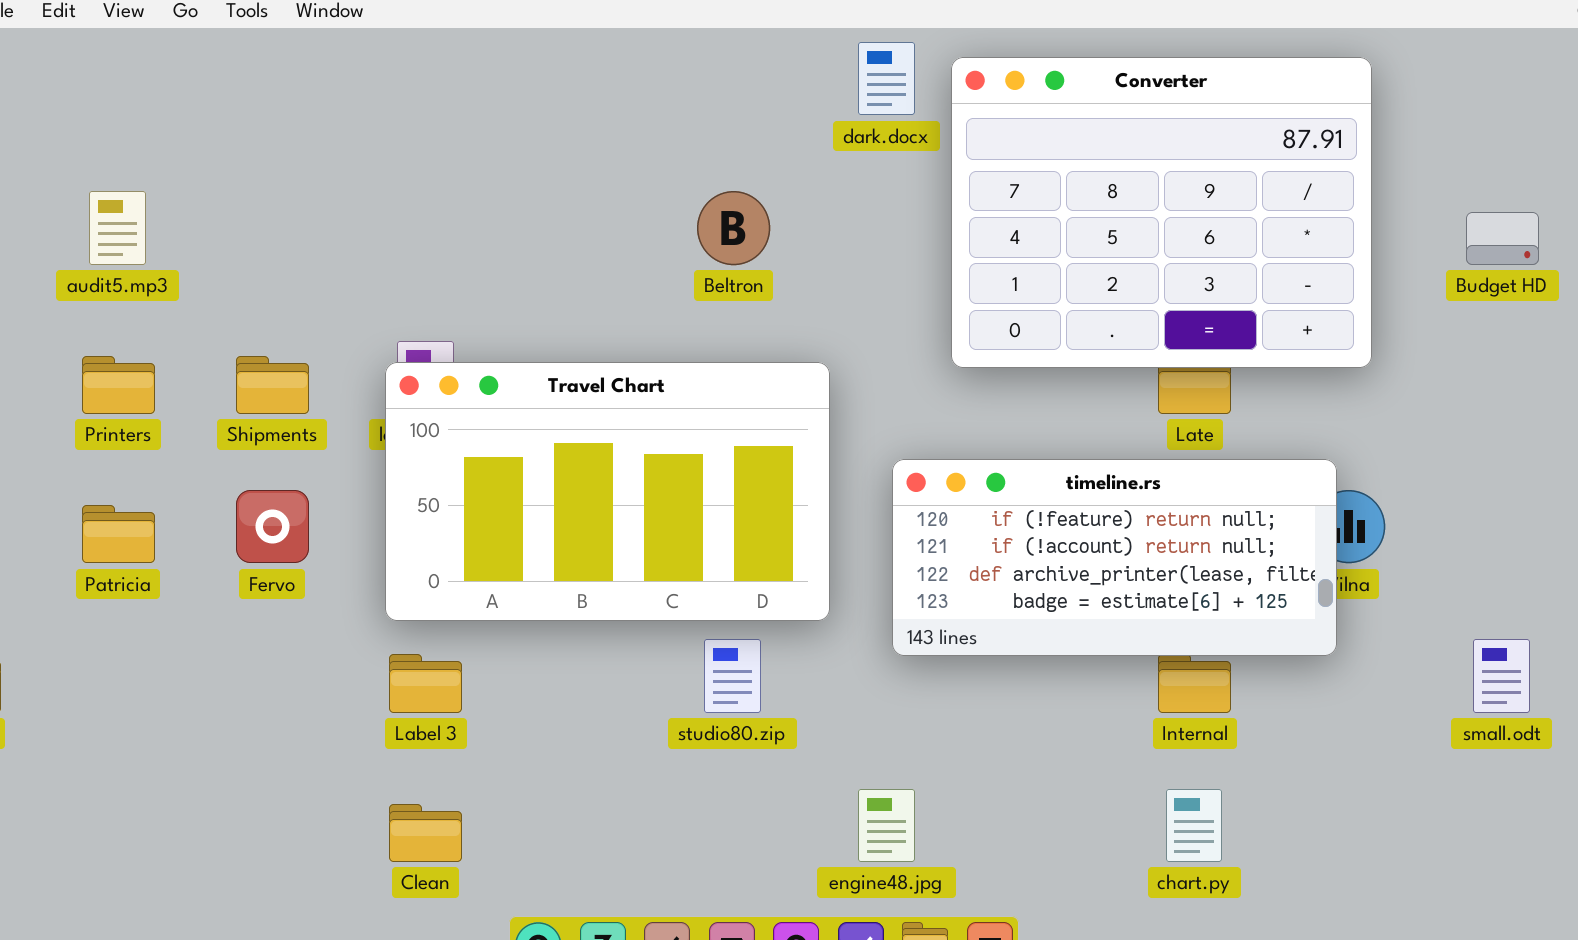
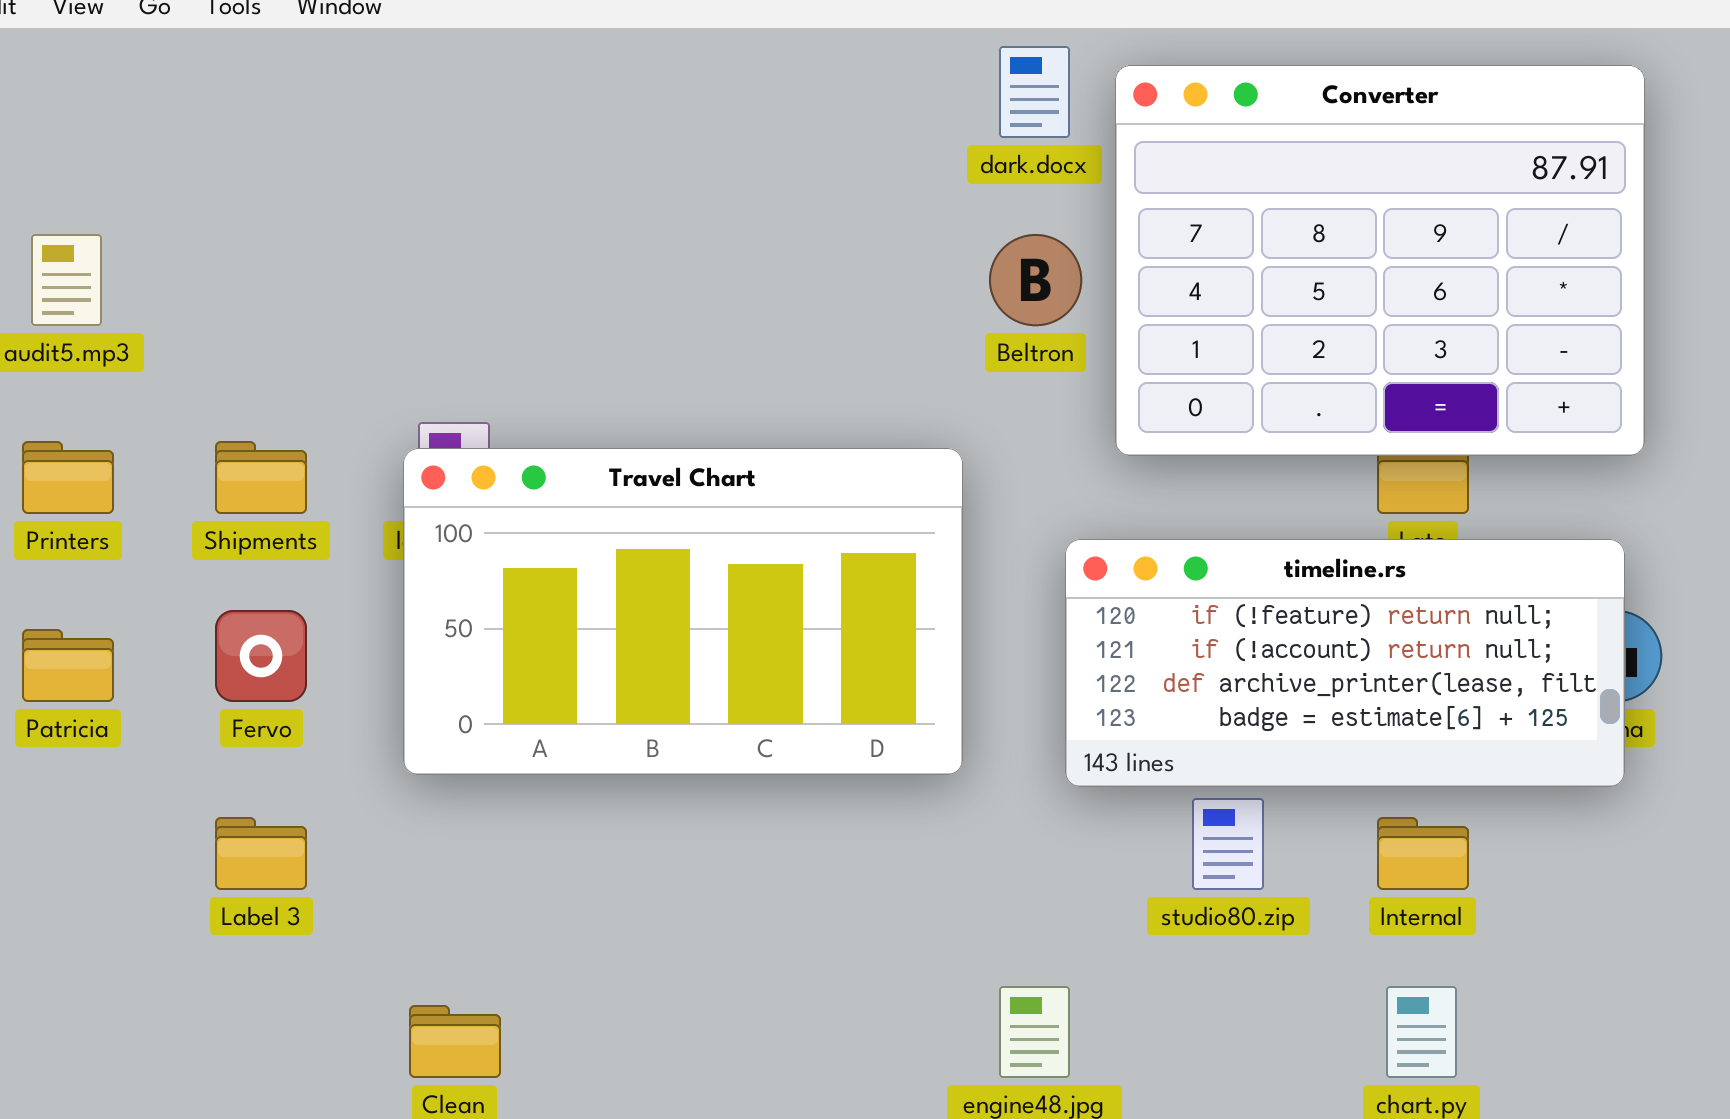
Beltron: [697,191,770,265] -> [989,234,1082,326], moved
timeline.rs: [892,459,1337,656] -> [1065,539,1625,787], moved
studio80.zip: [704,639,761,713] -> [1192,798,1264,890], moved
Label 3: [389,654,462,713] -> [215,817,307,890], moved

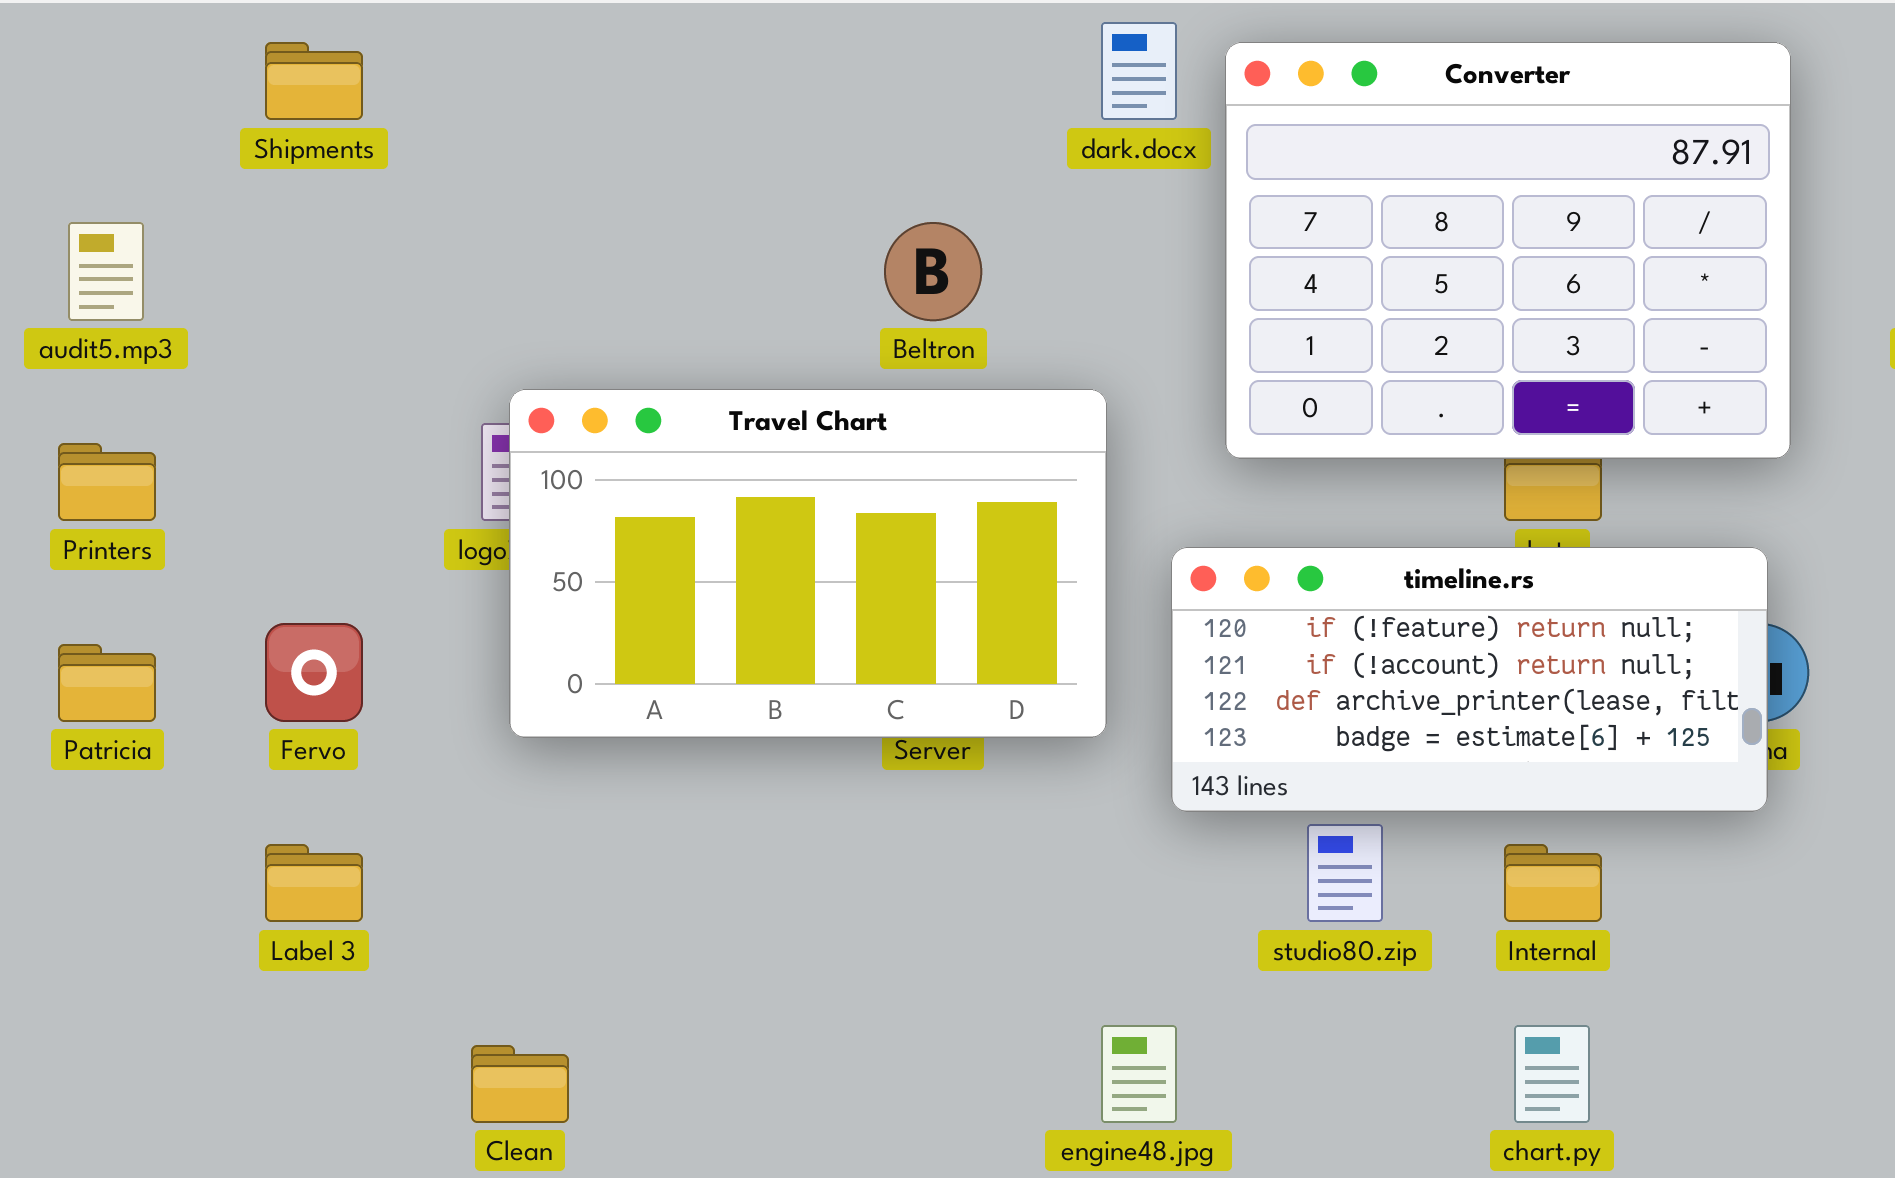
Beltron: [989,234,1082,326] -> [884,222,982,321], moved
Shipments: [215,441,307,514] -> [265,42,363,120], moved
Travel Chart: [403,448,963,775] -> [509,389,1107,738], moved

